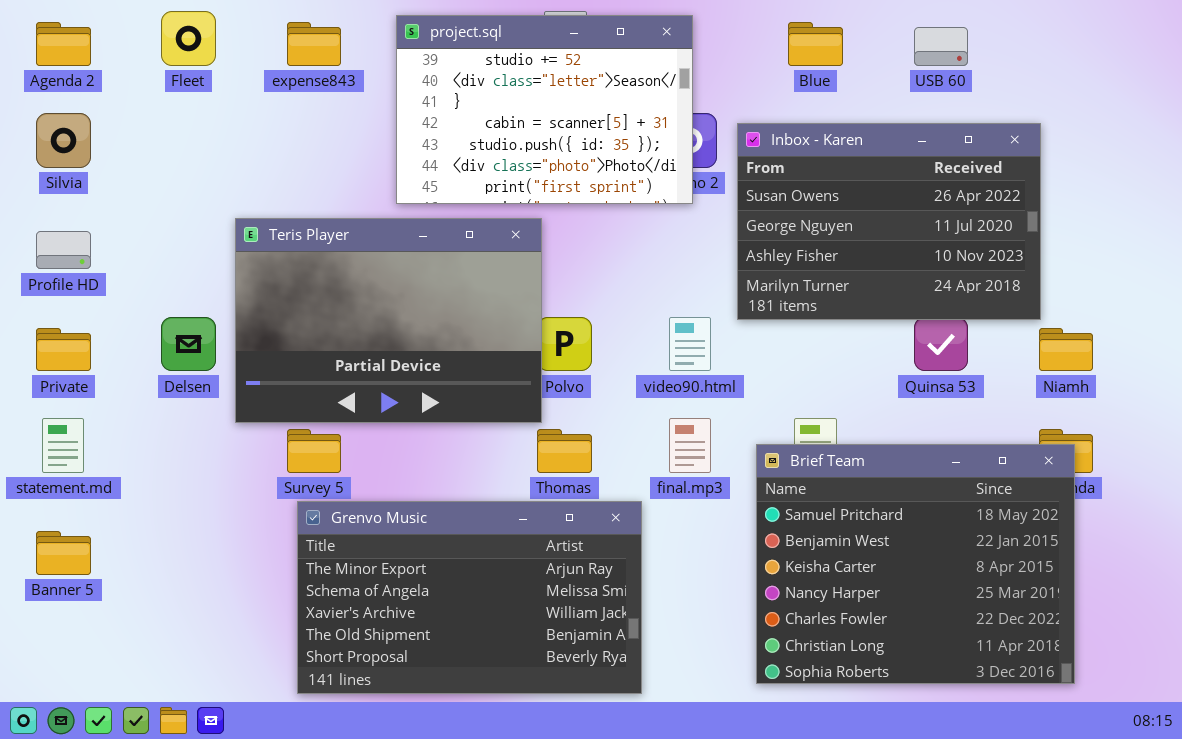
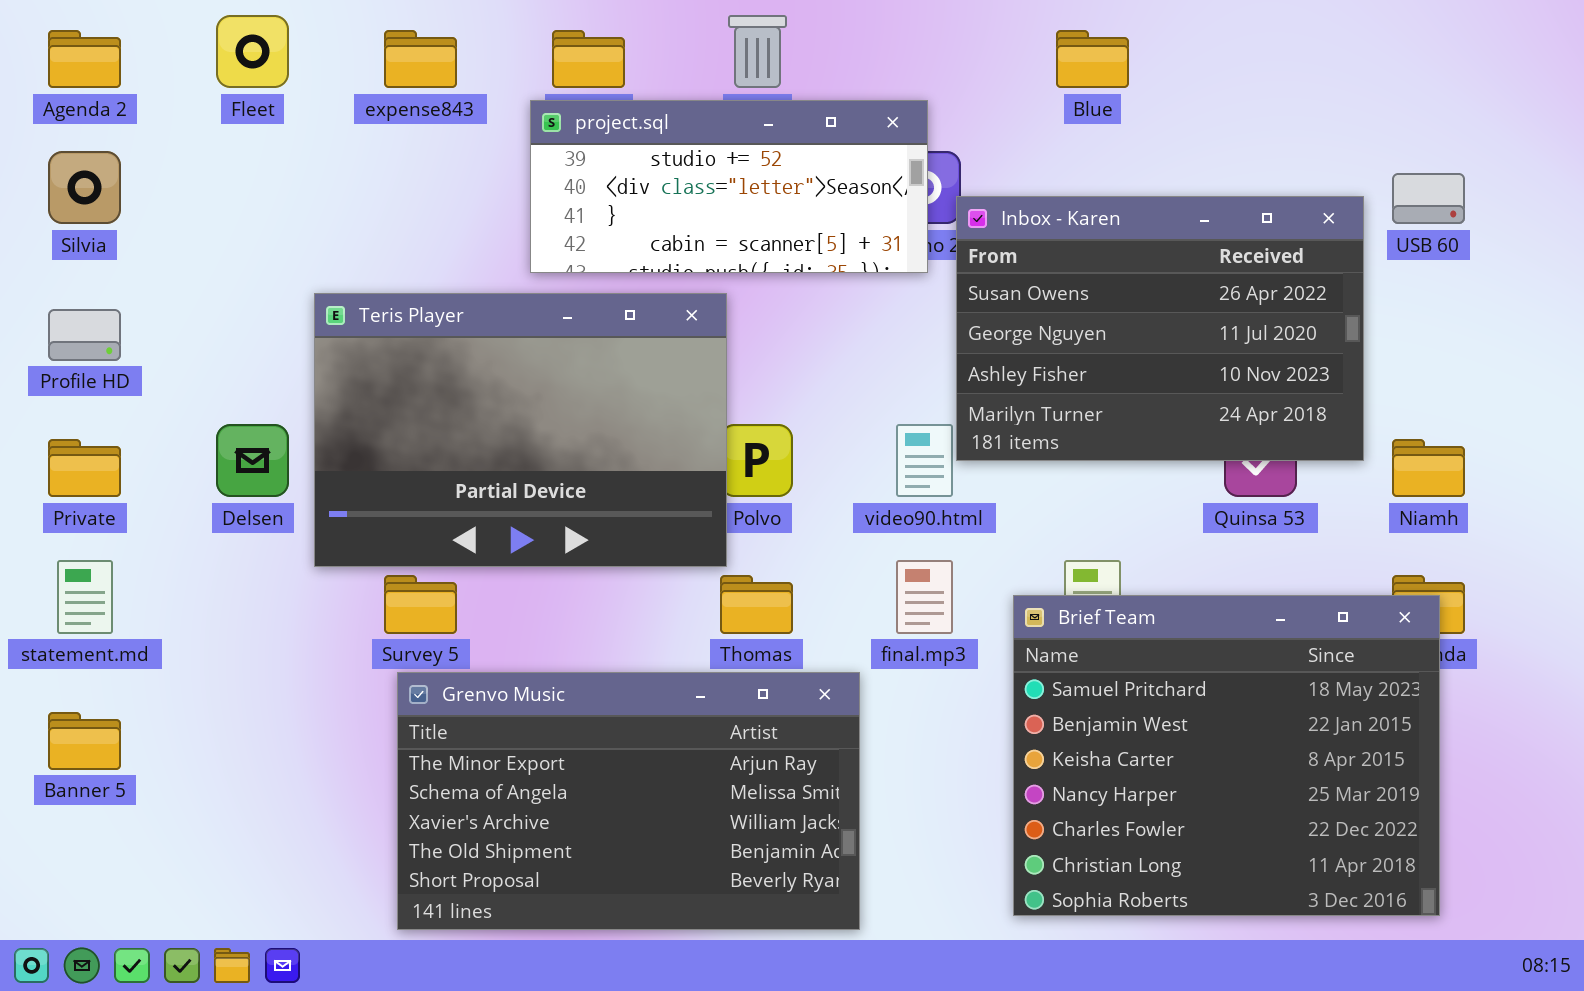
project.sql: [396,15,693,204] -> [530,100,928,273], resized
USB 60: [914,27,968,66] -> [1392,173,1465,224], moved
Inbox - Karen: [737,123,1041,320] -> [956,196,1364,461], moved

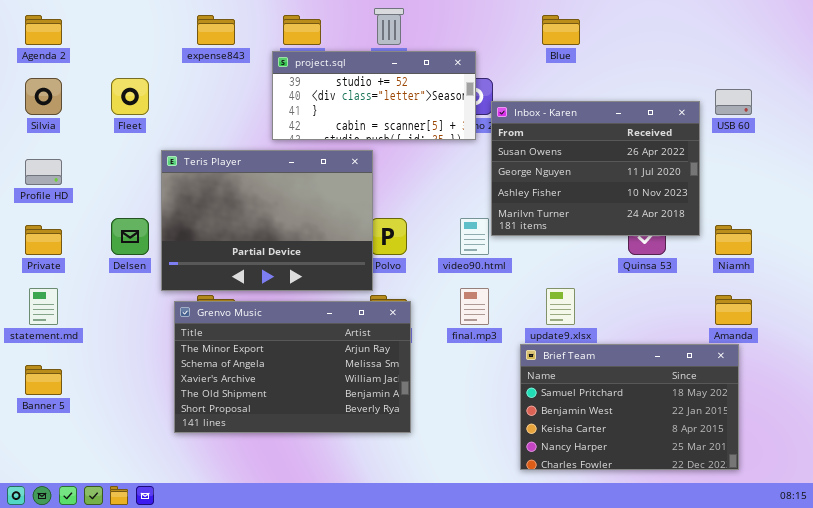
Fleet: [216,15,289,88] -> [111,78,149,115], moved
Brief Team: [1013,595,1440,916] -> [520,344,739,470], resized
Grenvo Music: [397,672,860,930] -> [174,301,411,433], moved

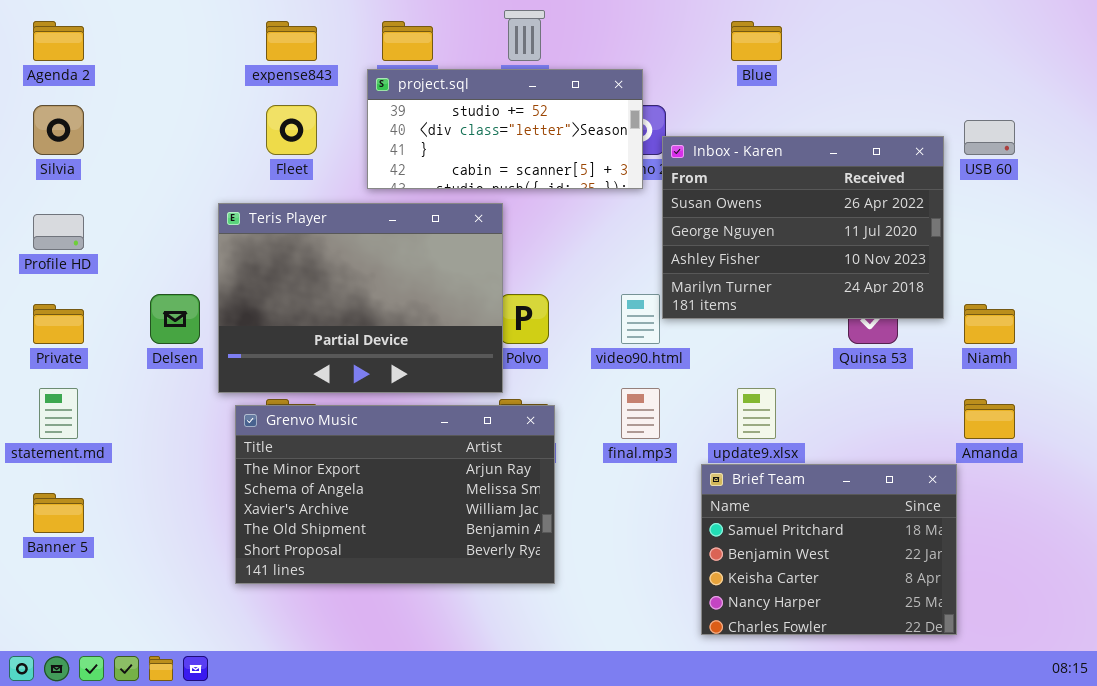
Fleet: [111,78,149,115] -> [266,105,317,155], moved
Brief Team: [520,344,739,470] -> [701,464,957,635], resized

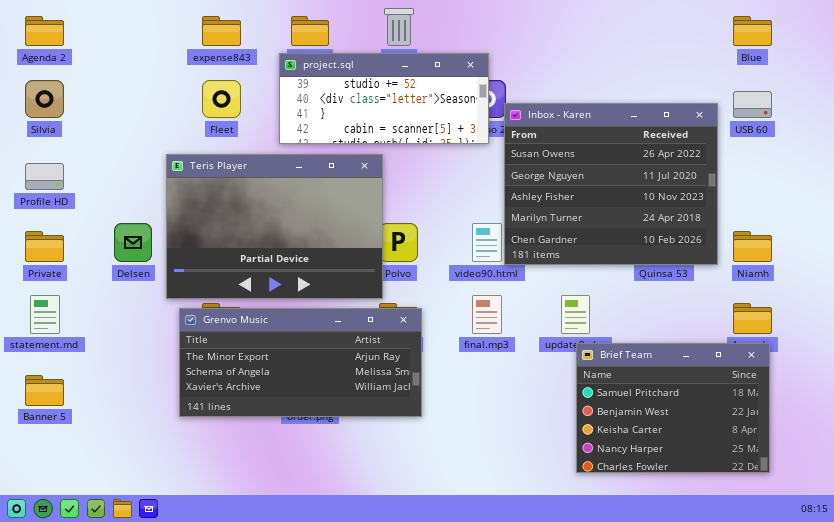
Blue: [731,21,782,61] -> [733,16,772,46], moved
Inbox - Karen: [662,136,944,319] -> [504,103,718,265], resized
Grenvo Music: [235,405,555,584] -> [179,308,422,417], resized
Brief Team: [701,464,957,635] -> [576,343,770,473], moved

